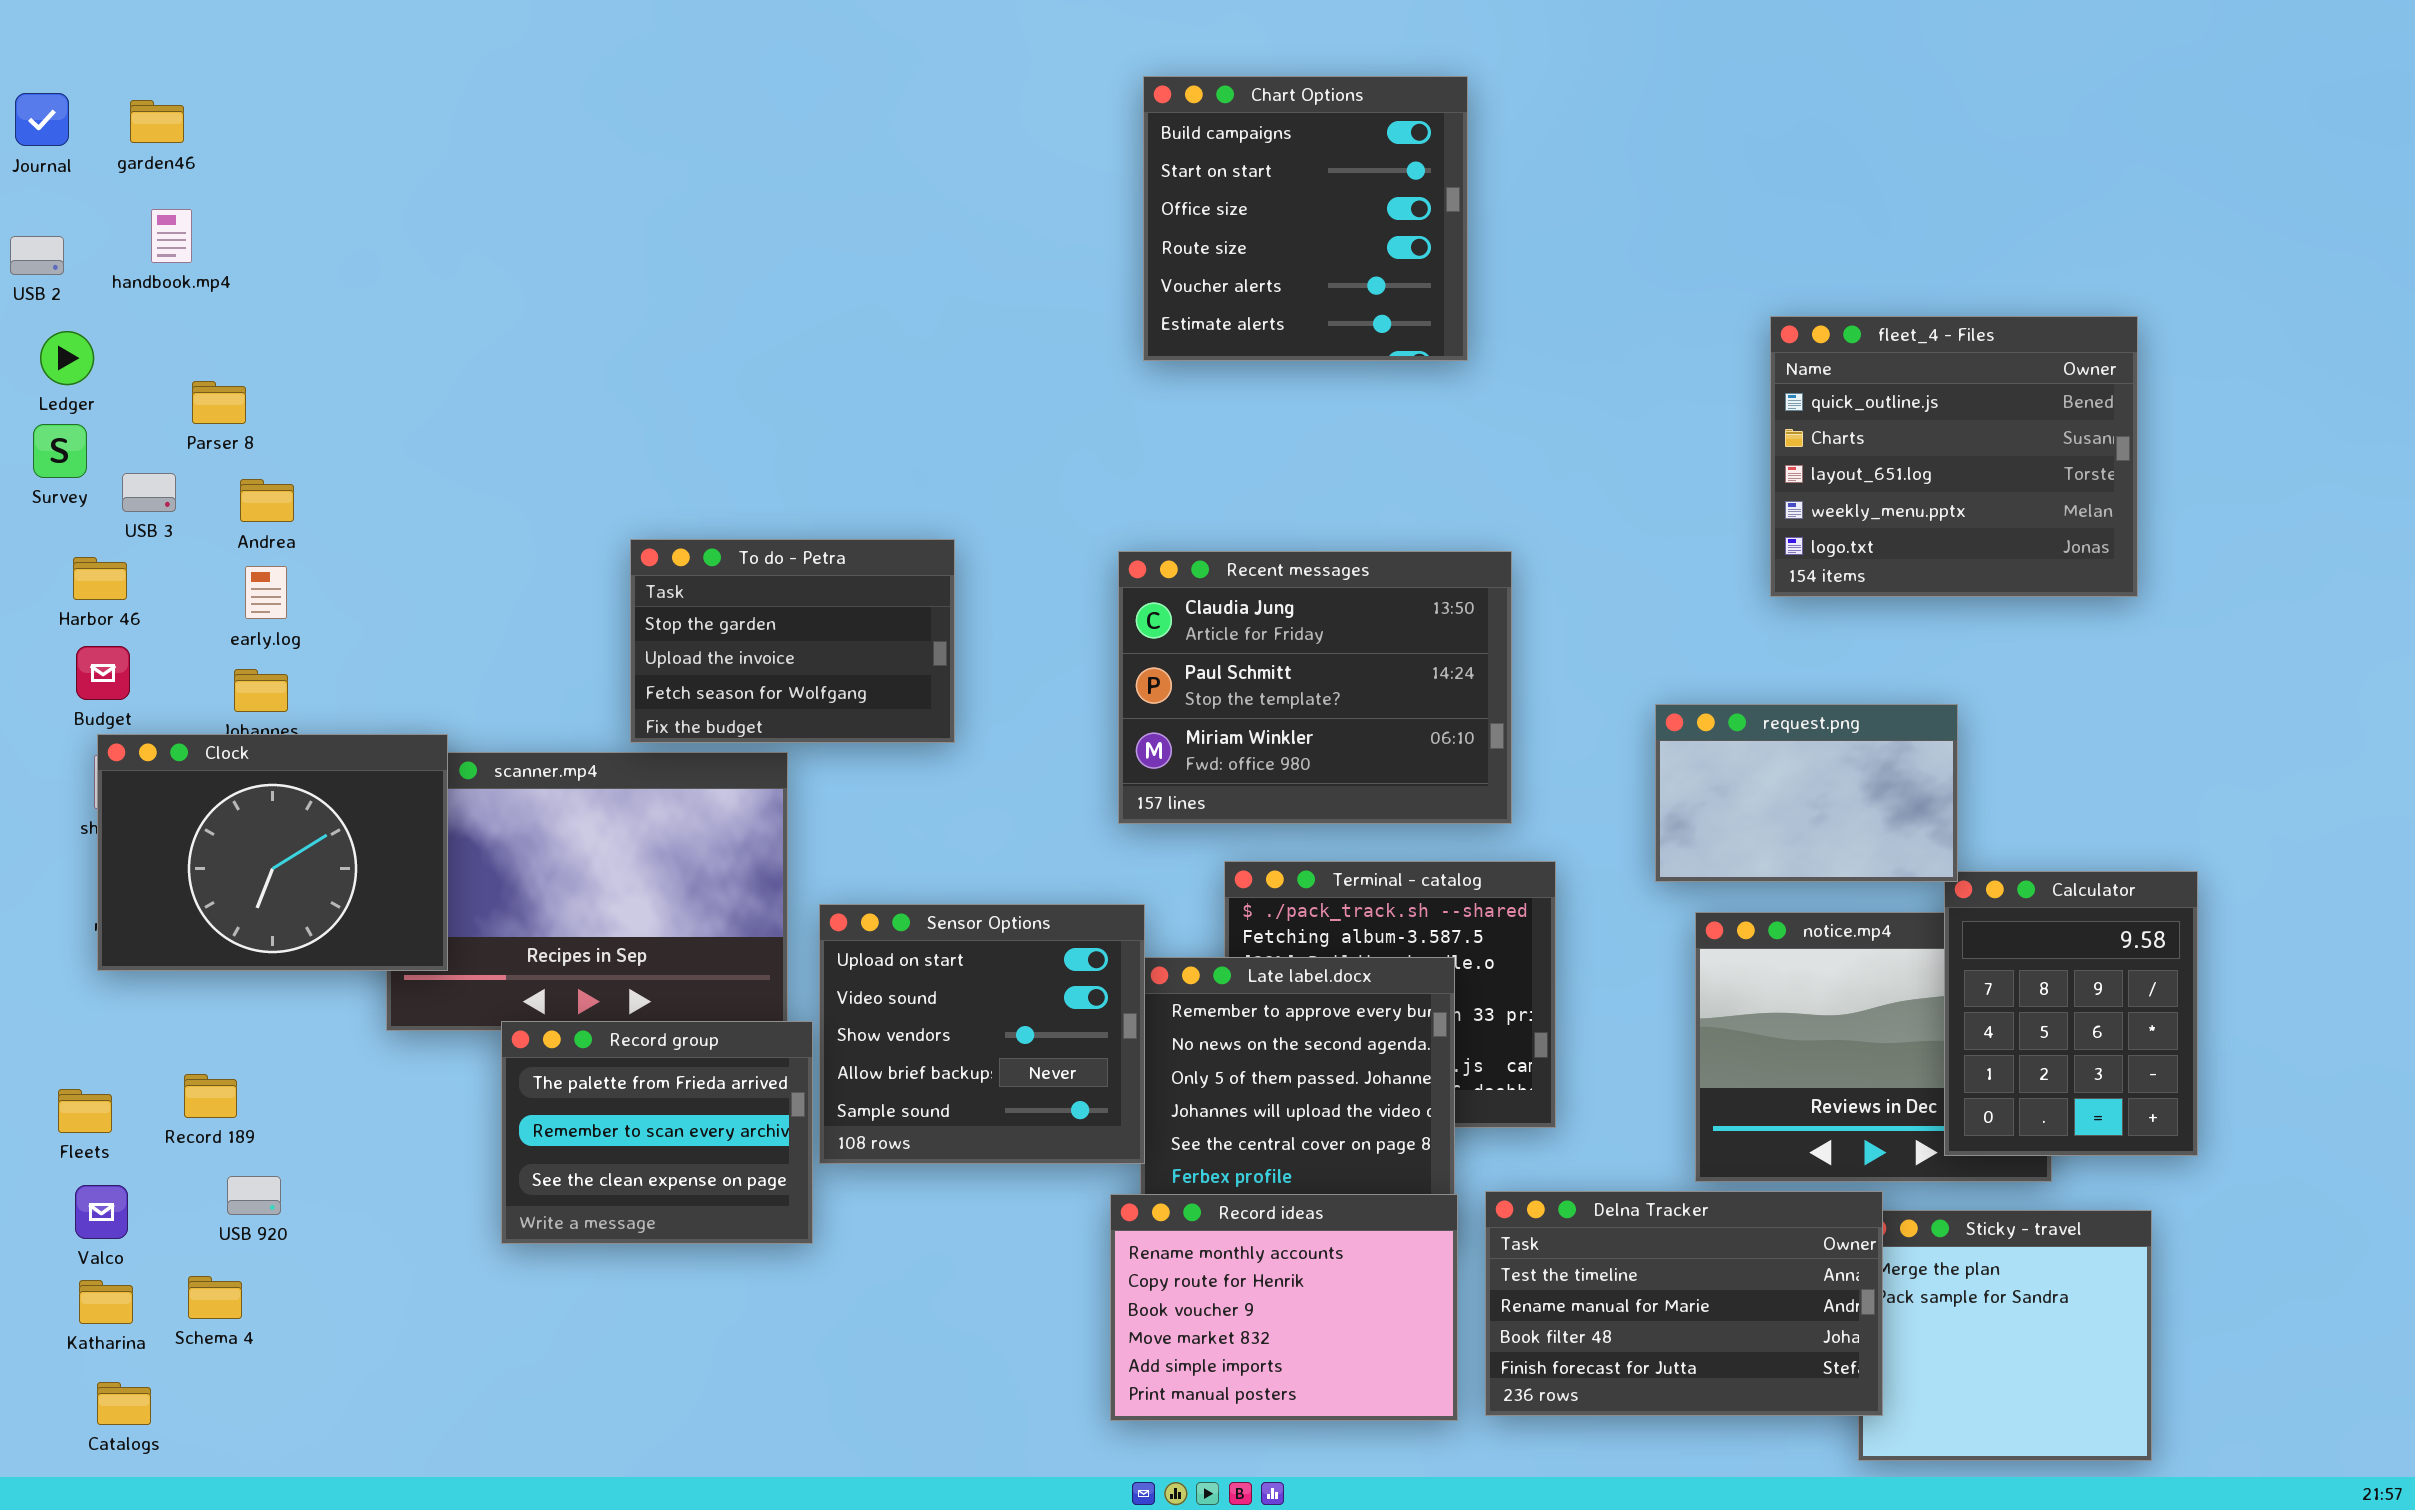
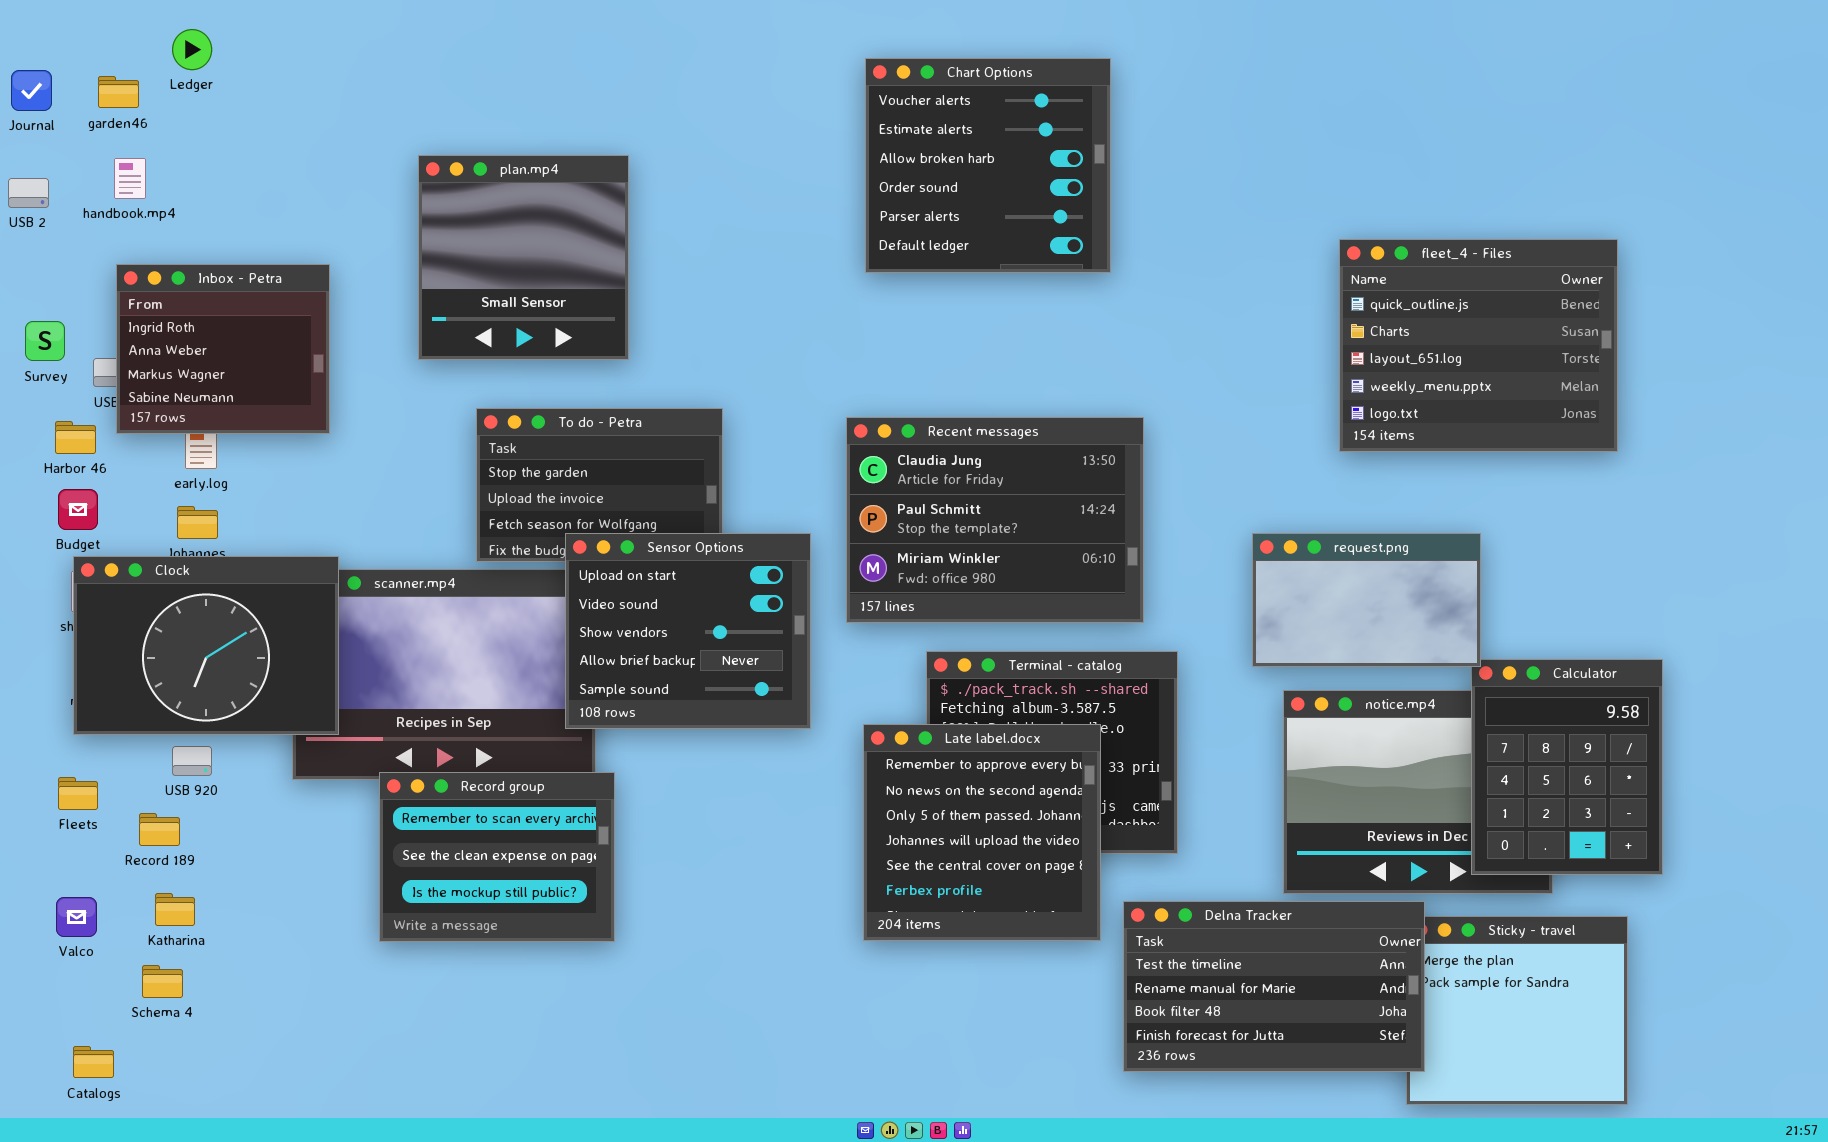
Chart Options: [1143,76,1468,361] -> [865,58,1111,273], scrolled down 4 rows
plan.mp4: none -> [418,155,629,360], opened
Ledger: [40,331,94,385] -> [172,29,212,70], moved
Inbox - Petra: none -> [116,264,330,434], opened
Sensor Options: [819,904,1145,1164] -> [565,533,811,729], moved
Record group: [501,1021,813,1244] -> [379,772,615,942], scrolled down 1 row
Fleets: [58,1089,112,1133] -> [58,777,98,810], moved
USB 920: [227,1176,281,1215] -> [172,746,212,776], moved
Record ideas: [1110,1194,1458,1421] -> none, closed
Katharina: [79,1280,133,1324] -> [155,893,195,926], moved

